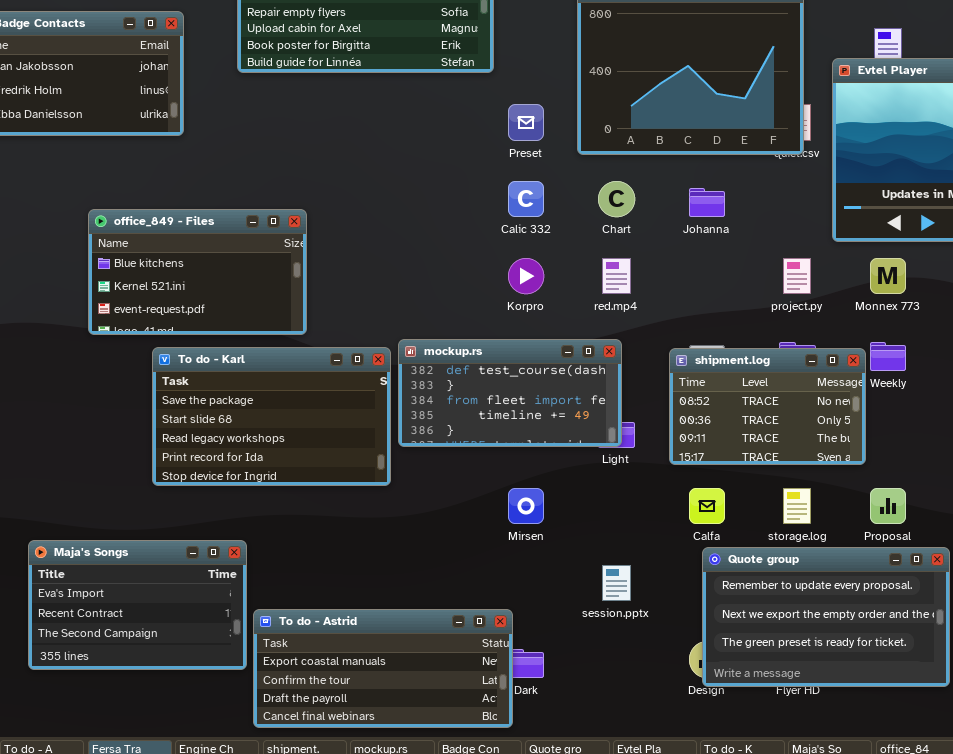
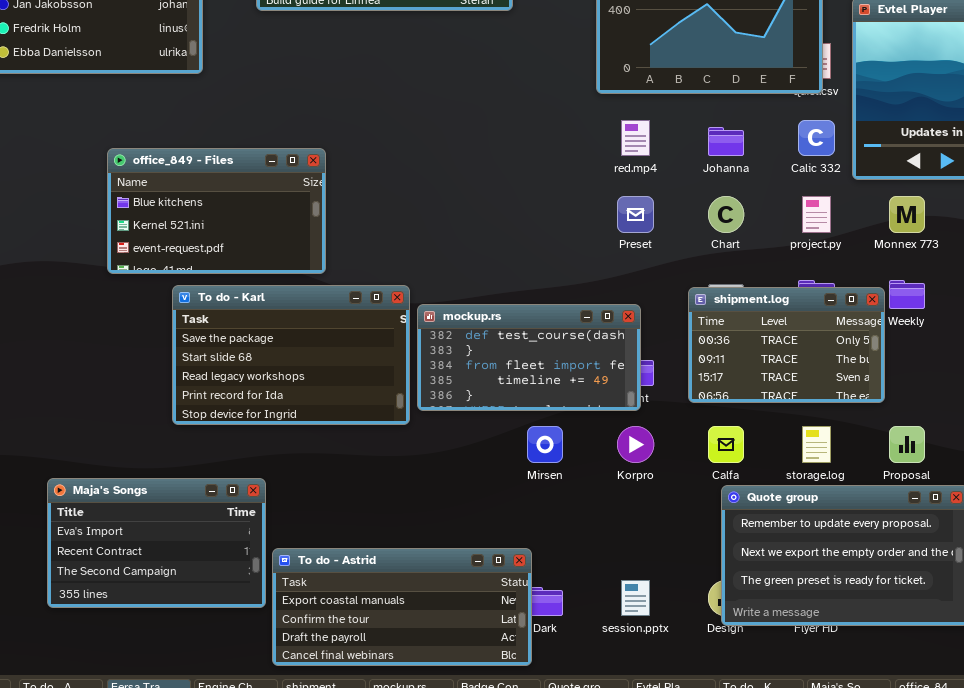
Preset: [508,104,544,141] -> [617,196,654,233], moved
Calic 332: [508,181,544,217] -> [798,120,835,156], moved
Chart: [598,181,635,217] -> [708,196,744,233], moved
Korpro: [508,258,544,294] -> [617,426,654,463], moved
red.mp4: [602,258,631,294] -> [621,120,650,156], moved
mockup.rs: [398,339,622,447] -> [417,304,641,411], moved
shipment.log: [669,348,866,465] -> [688,287,885,403], scrolled down 1 row
session.pptx: [602,565,631,601] -> [621,580,650,616], moved

